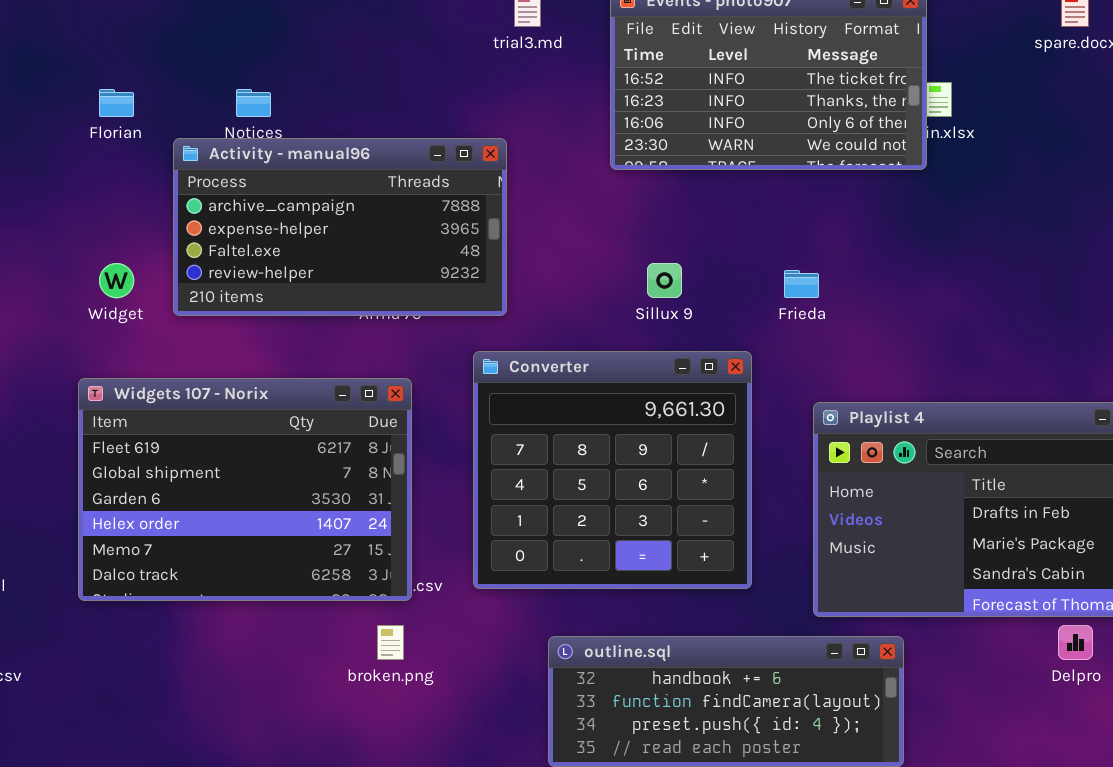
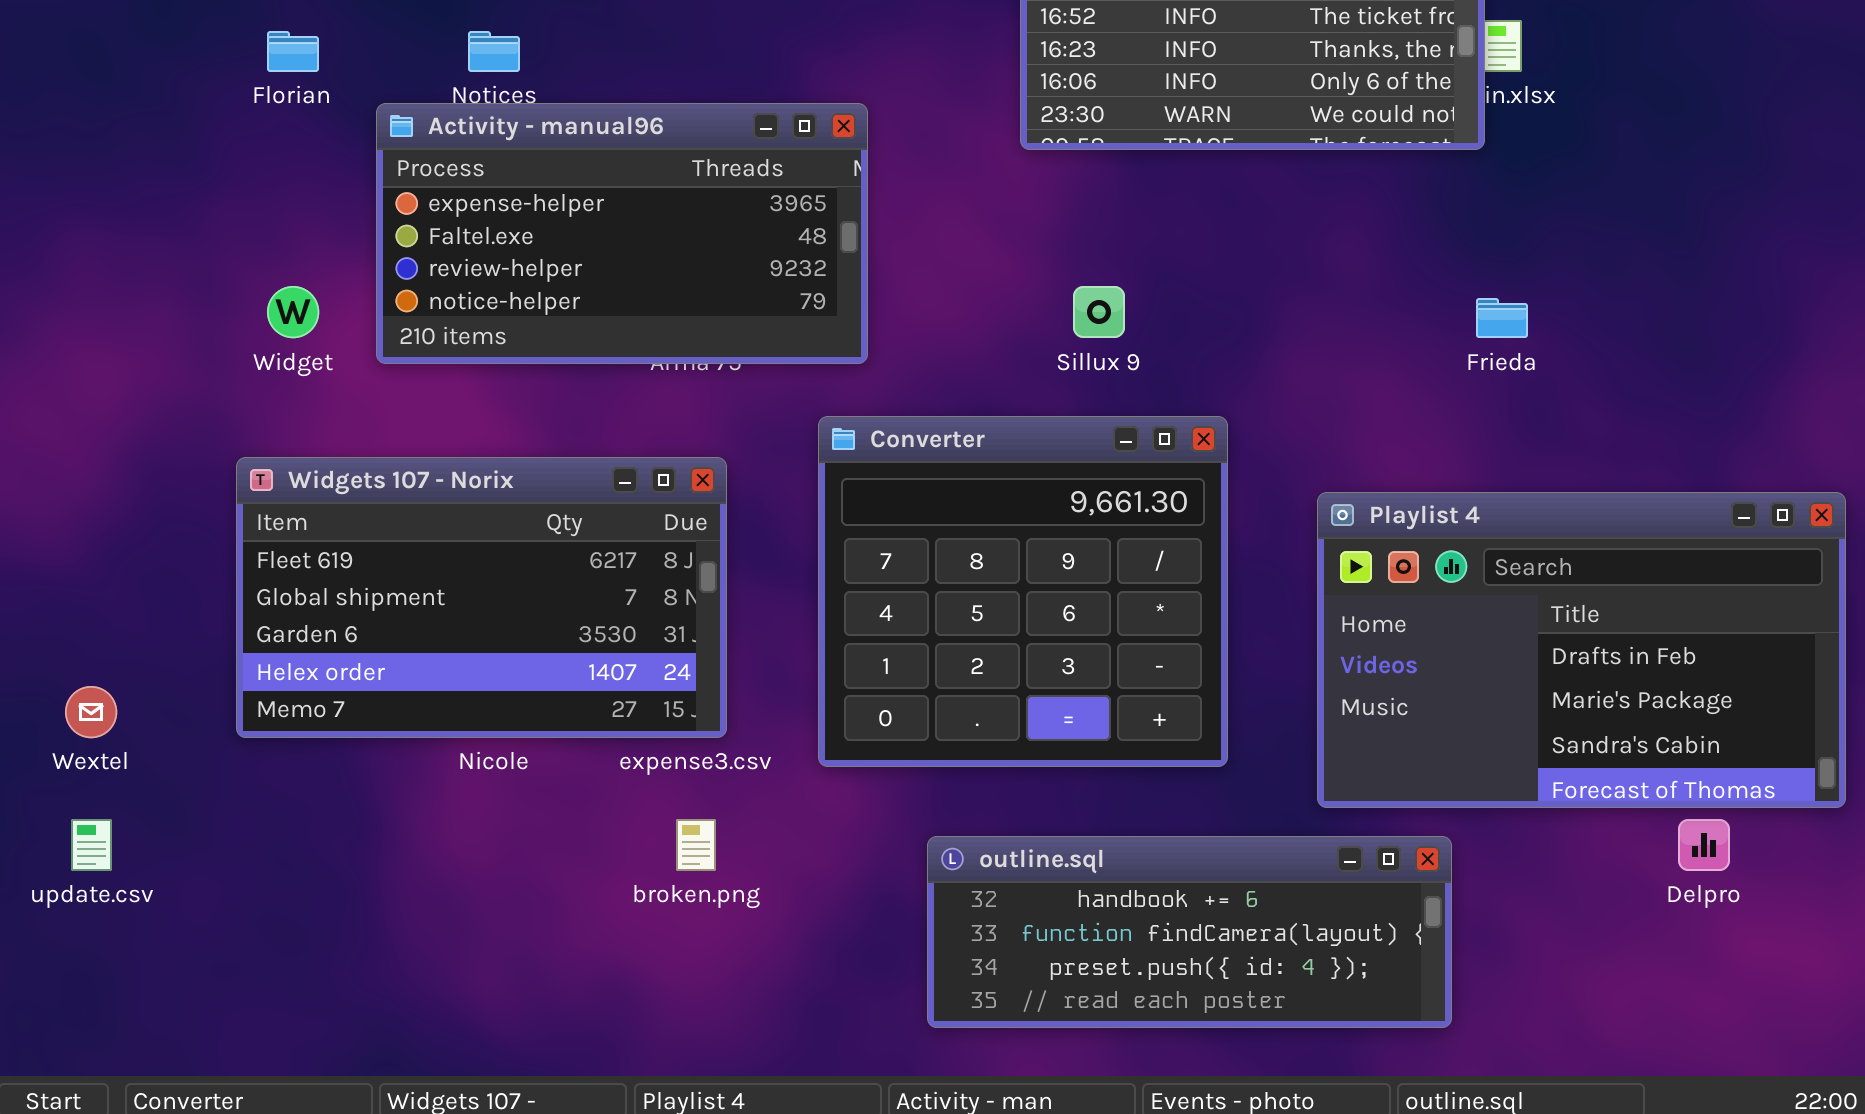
Activity - manual96: [173,138,507,316] -> [376,103,868,364], scrolled down 1 row
Frieda: [784,270,819,298] -> [1476,298,1528,338], moved
Widgets 107 - Norix: [78,378,412,601] -> [236,457,727,738], resized

